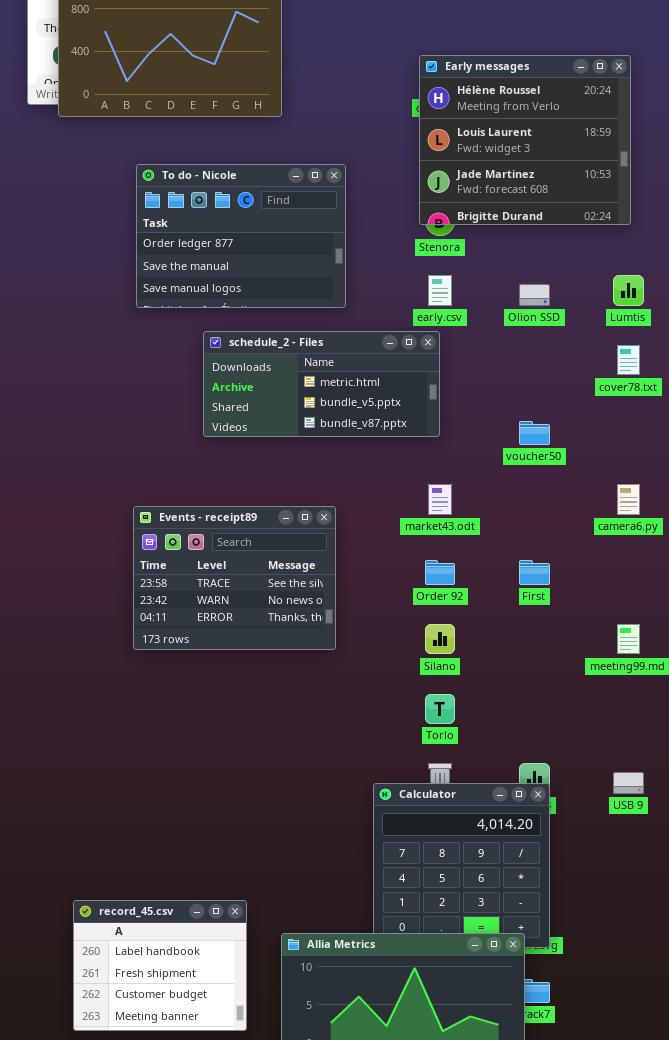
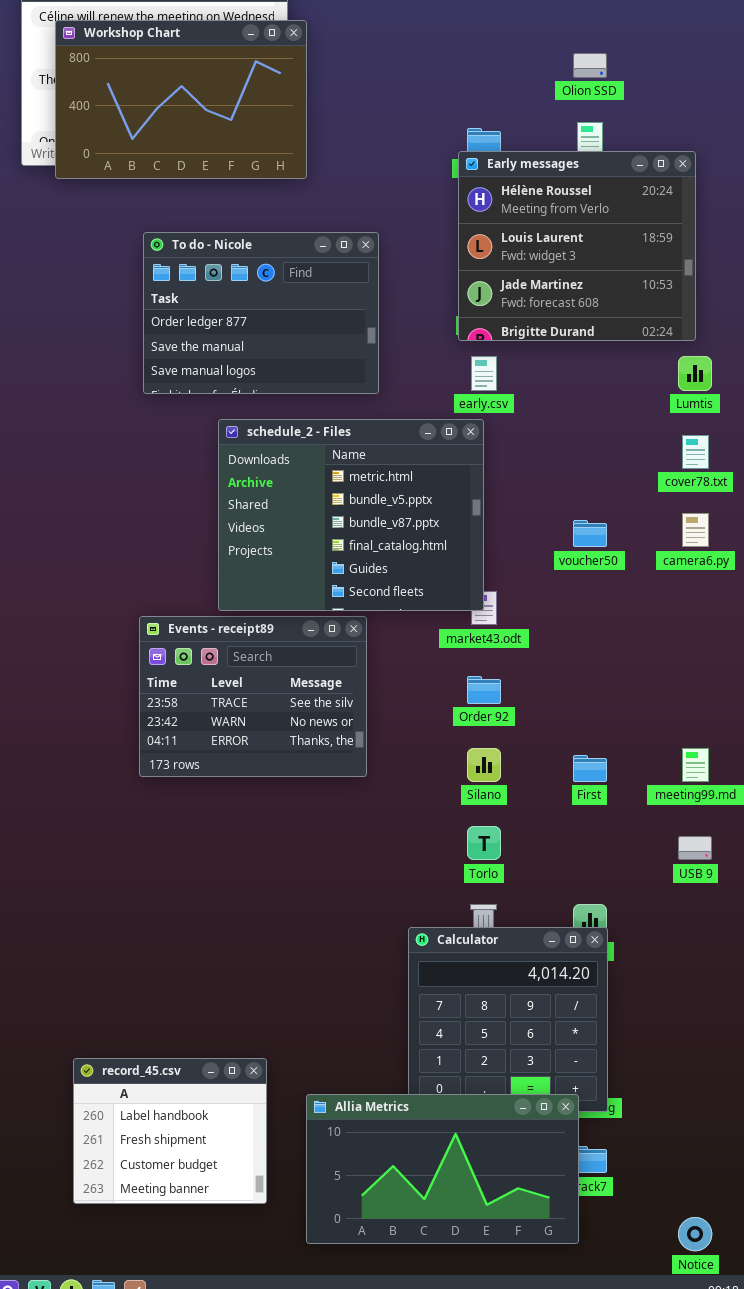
Early messages: [419,55,631,225] -> [458,151,696,341], moved
Olion SSD: [519,284,550,306] -> [573,53,607,78], moved
schedule_2 - Files: [203,331,440,437] -> [218,419,484,611], resized
camera6.py: [617,484,640,515] -> [682,513,709,547], moved
First: [519,560,550,585] -> [573,755,607,782], moved
USB 9: [613,772,644,794] -> [678,836,712,860], moved

